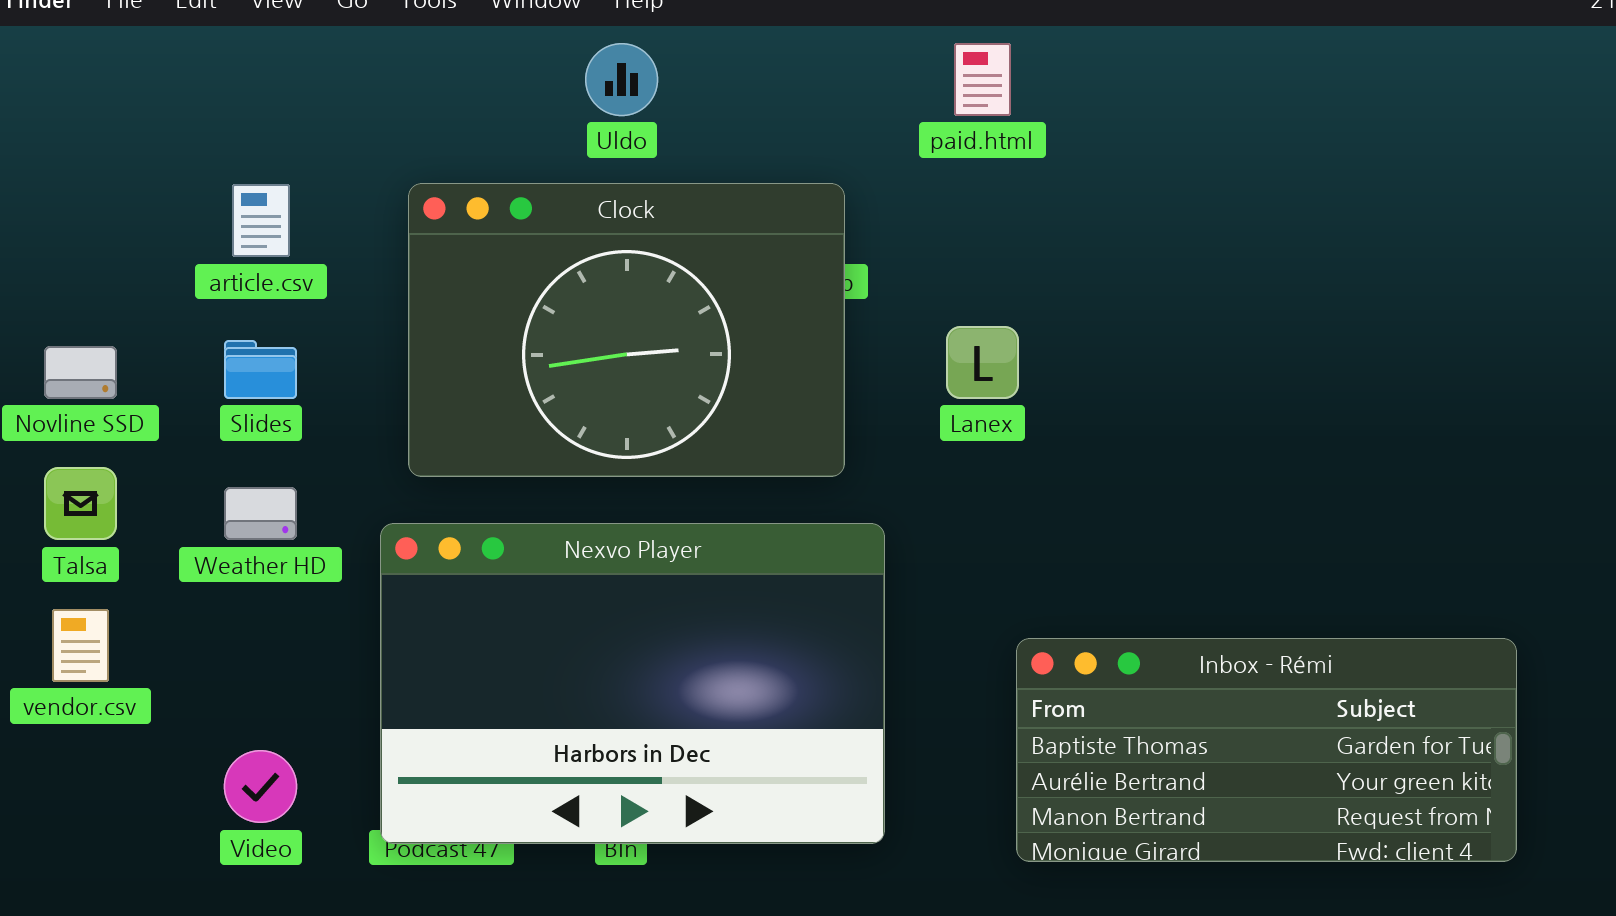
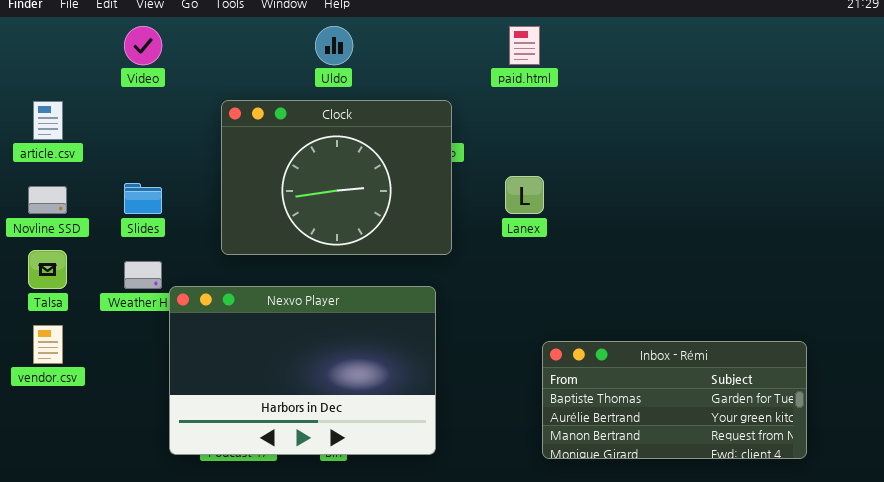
article.csv: [232,184,290,257] -> [33,101,63,140], moved
Nexvo Player: [380,523,885,844] -> [169,286,436,455], moved
Video: [224,750,297,823] -> [124,26,162,65], moved

